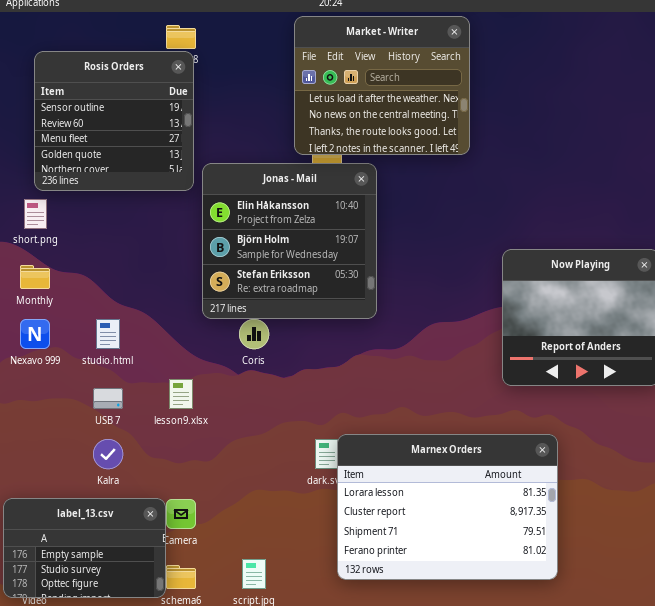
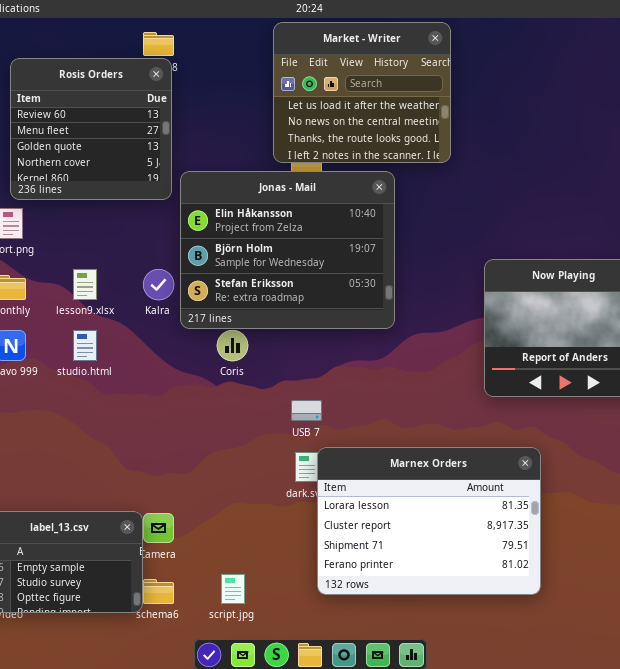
Rosis Orders: [34,51,194,191] -> [10,58,172,200], scrolled down 1 row
Jonas - Mail: [202,163,377,319] -> [180,171,395,329], resized
lesson9.xlsx: [169,379,193,409] -> [73,269,97,300], moved
USB 7: [93,388,123,409] -> [291,400,322,421], moved
Kalra: [93,439,123,469] -> [143,269,174,300], moved

